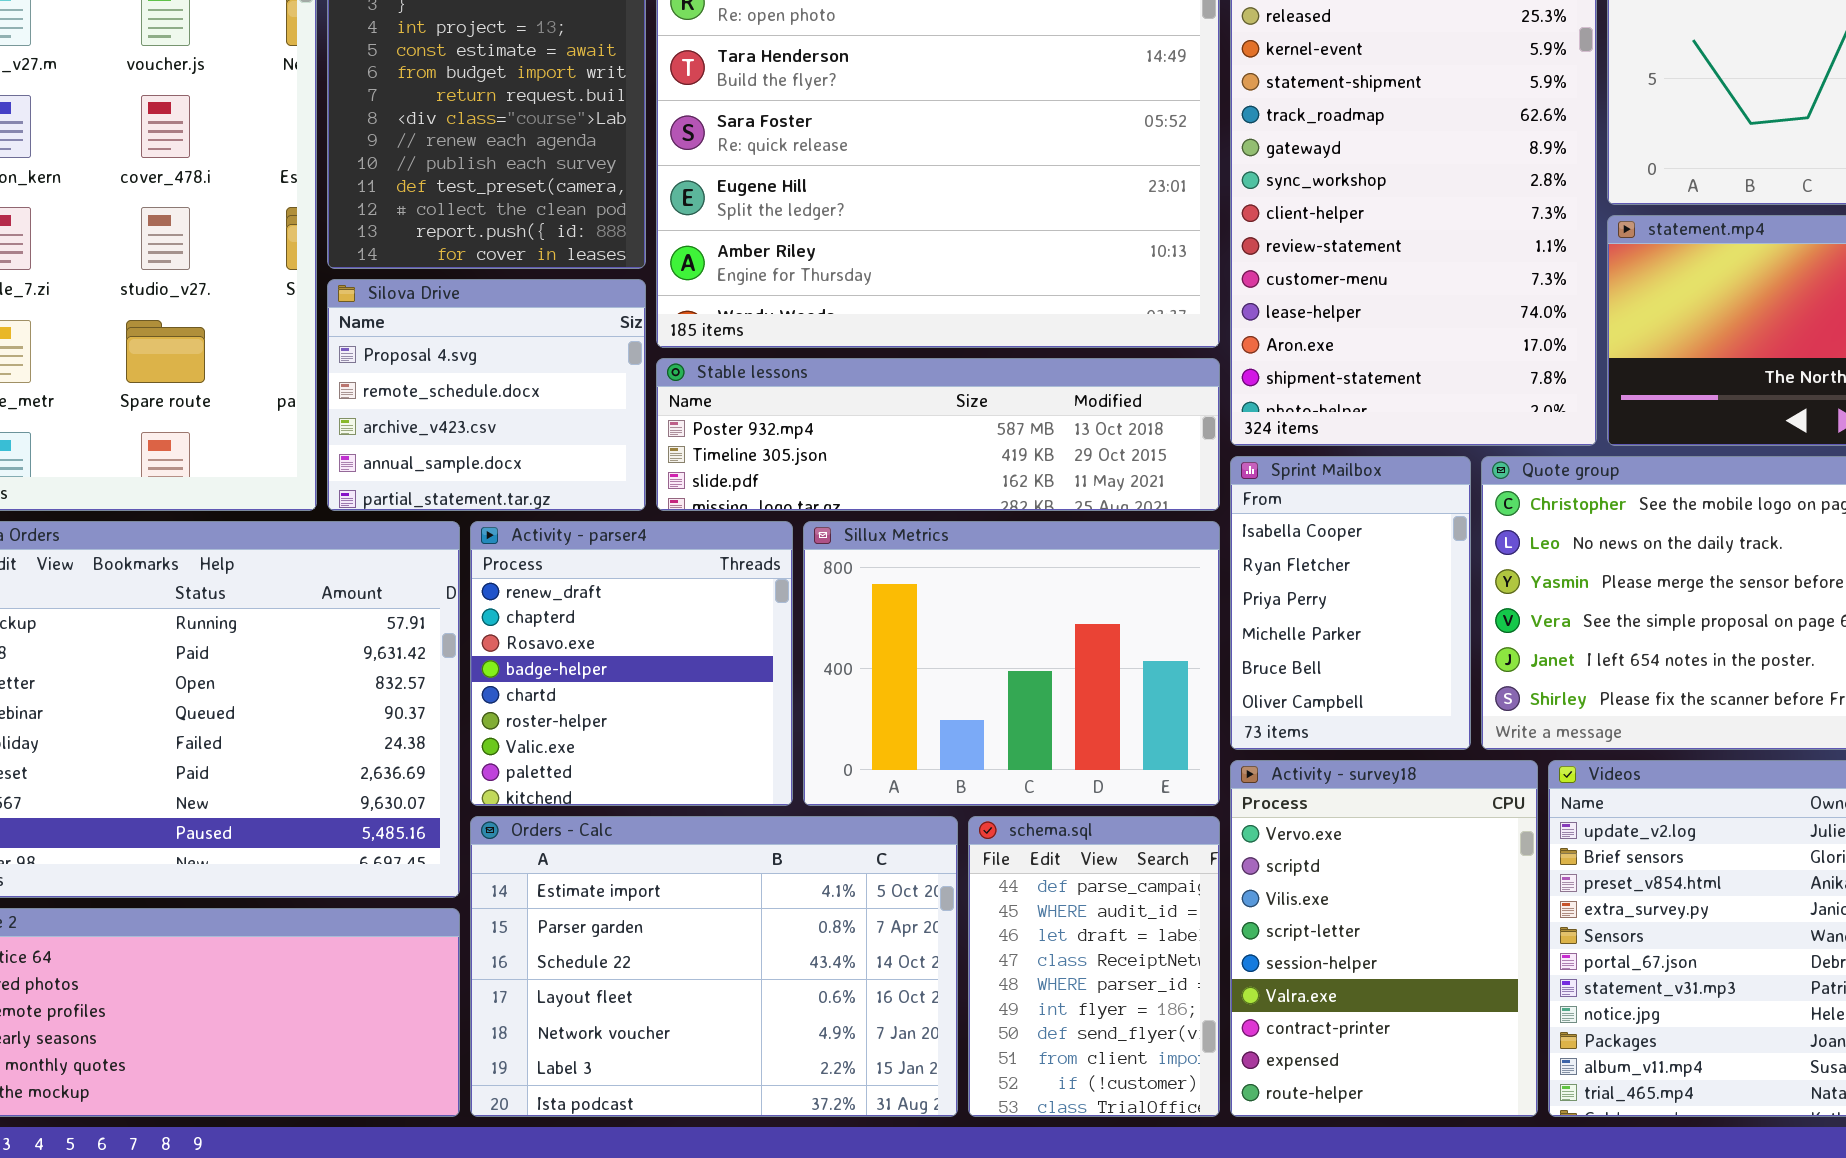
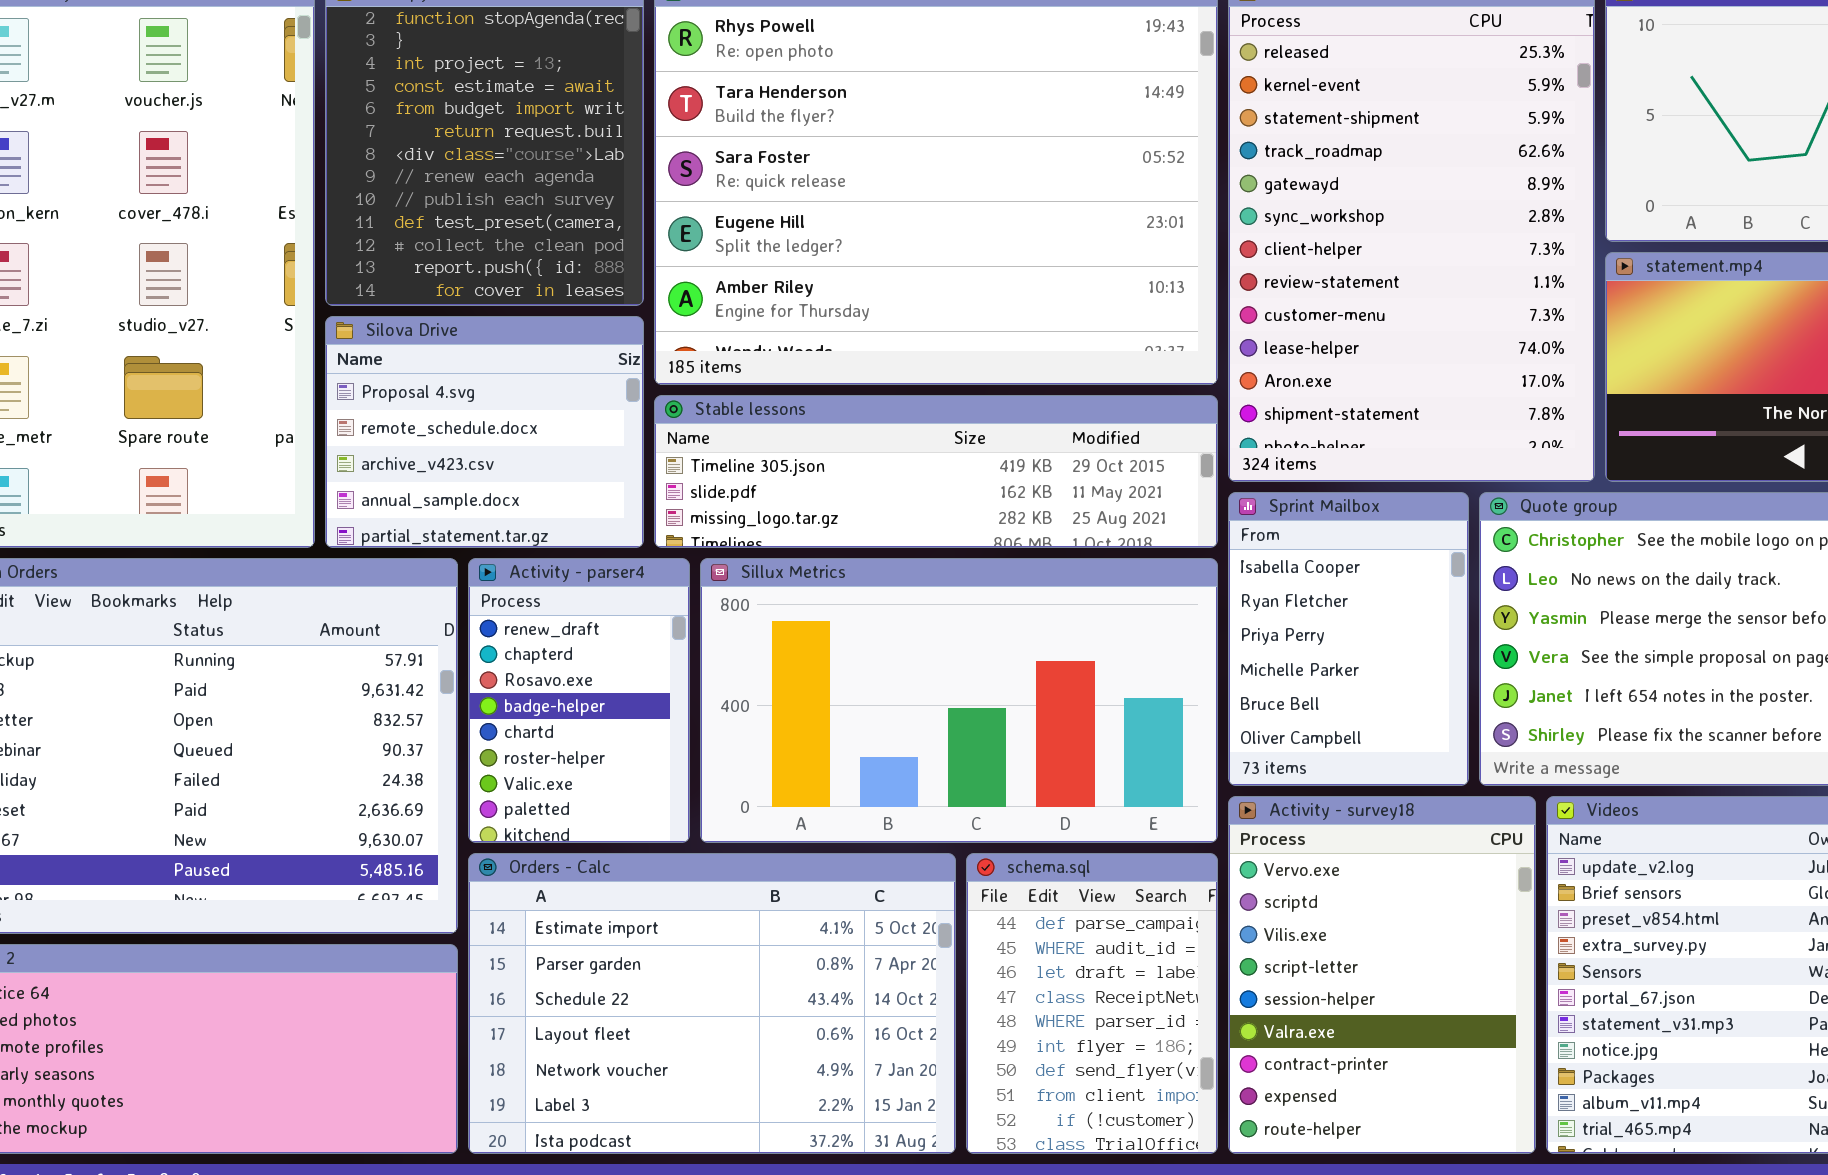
Stable lessons: [656,358,1220,511] -> [654,395,1218,548], scrolled down 1 row
Activity - parser4: [470,521,793,806] -> [468,558,690,843], resized
Sillux Metrics: [803,521,1220,806] -> [700,558,1218,843], resized

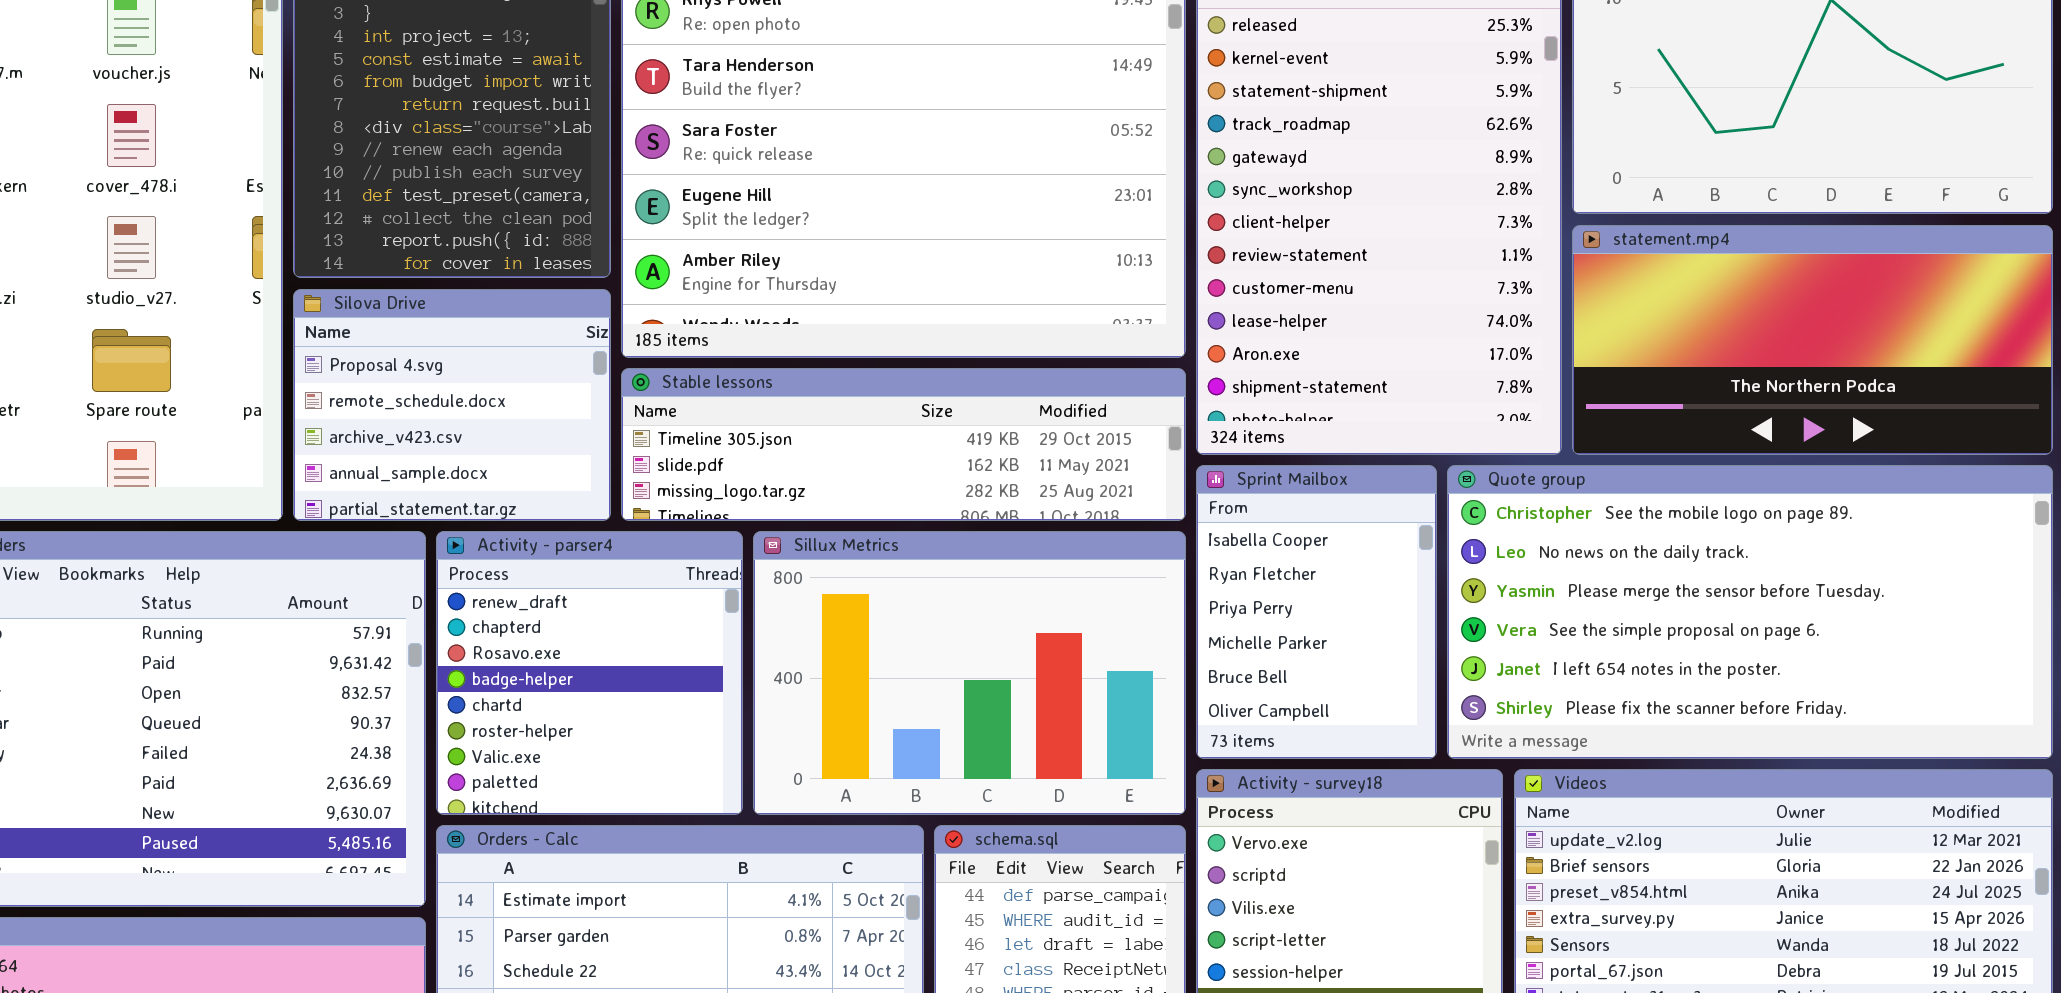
Activity - parser4: [468,558,690,843] -> [436,531,743,815], resized
Sillux Metrics: [700,558,1218,843] -> [753,531,1186,815], resized

